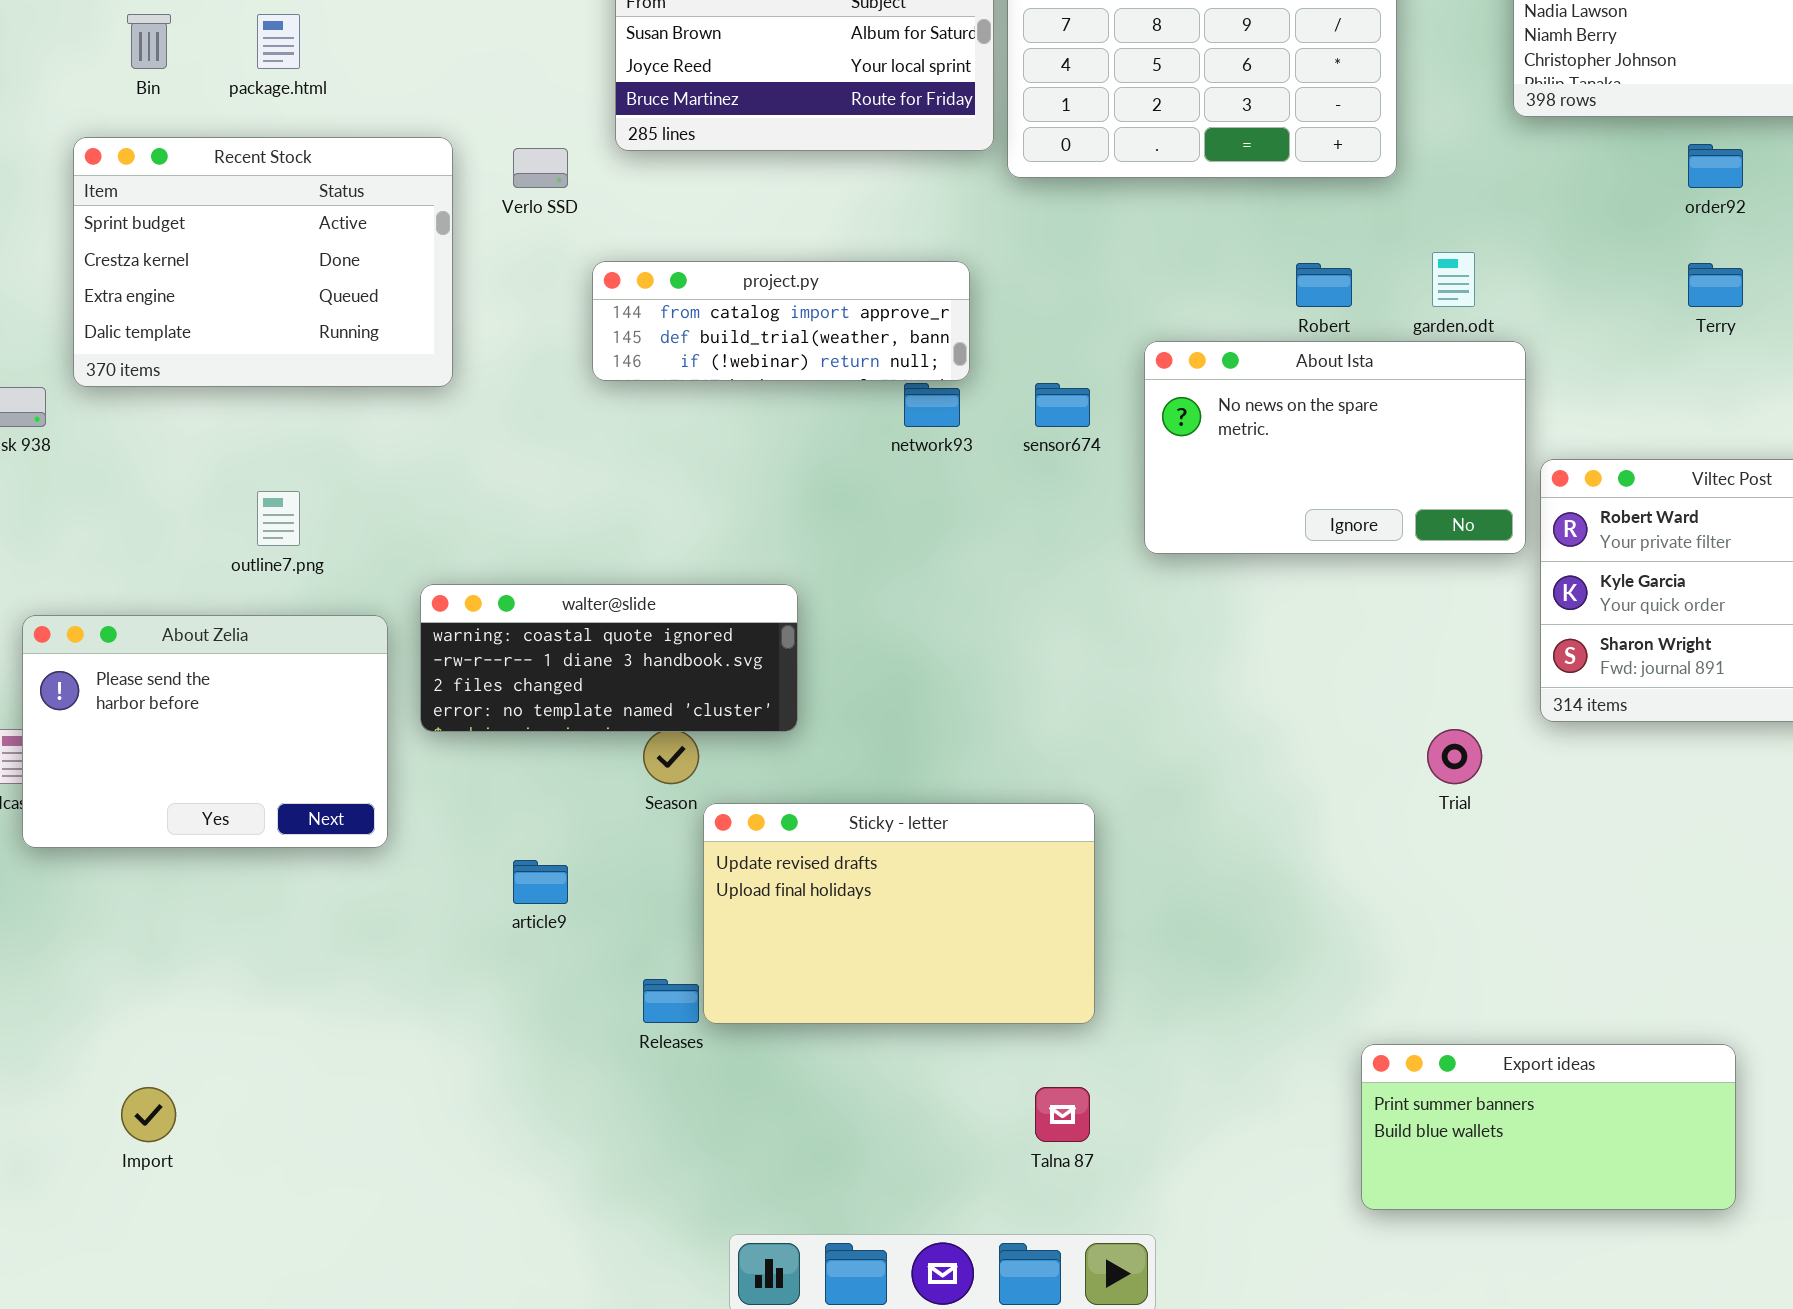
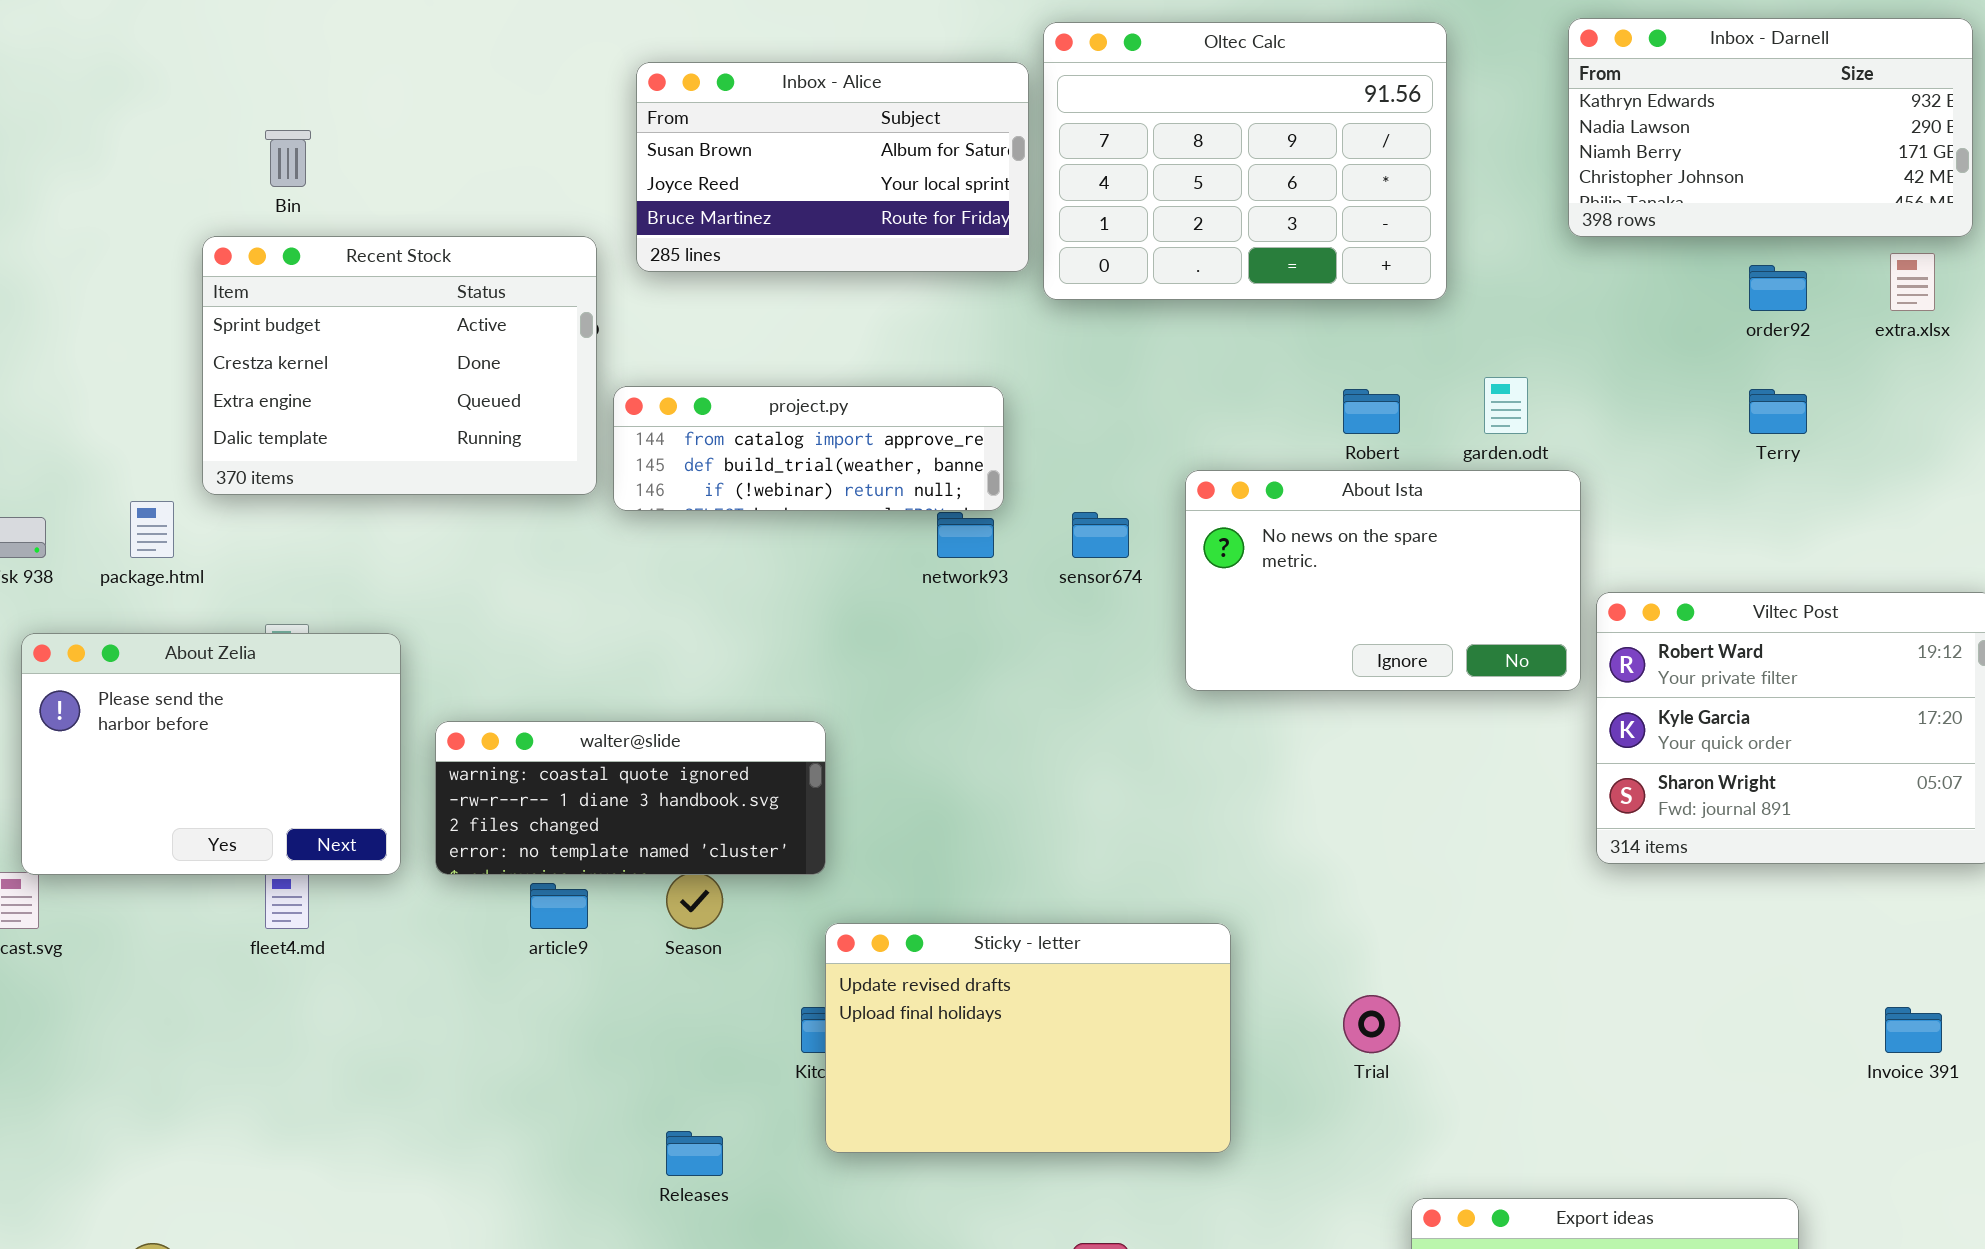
Bin: [127,14,171,69] -> [265,130,311,187], moved
package.html: [257,14,300,69] -> [130,501,174,558], moved
Recent Stock: [73,137,453,387] -> [202,236,597,495], moved
About Zelia: [22,615,388,848] -> [21,633,401,875], moved
Trial: [1427,729,1482,784] -> [1343,995,1400,1053], moved
Sticky - letter: [703,803,1095,1024] -> [825,923,1231,1153], moved
article9: [513,860,568,904] -> [530,883,588,929], moved

